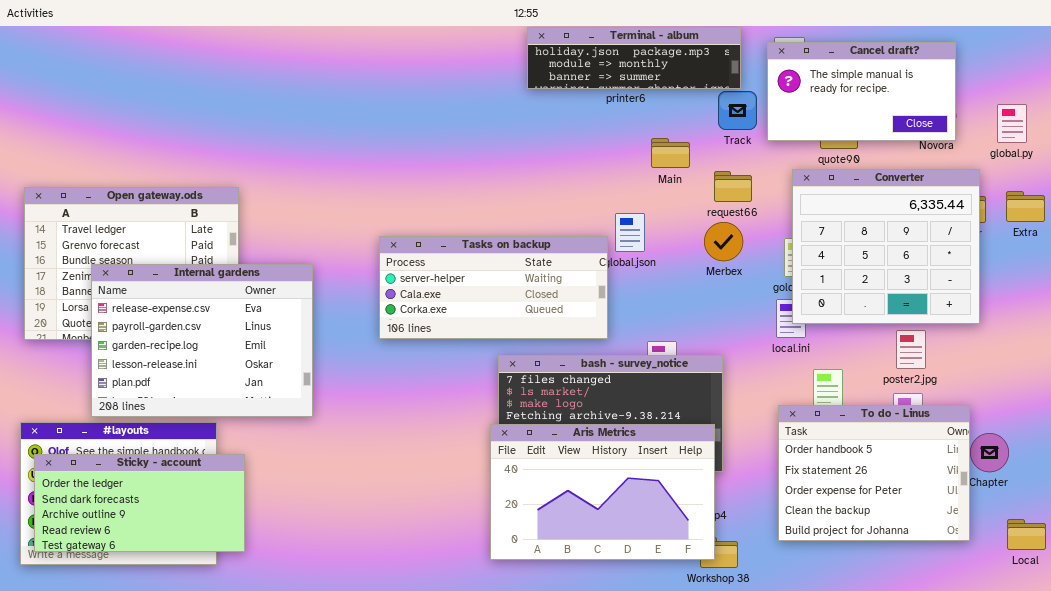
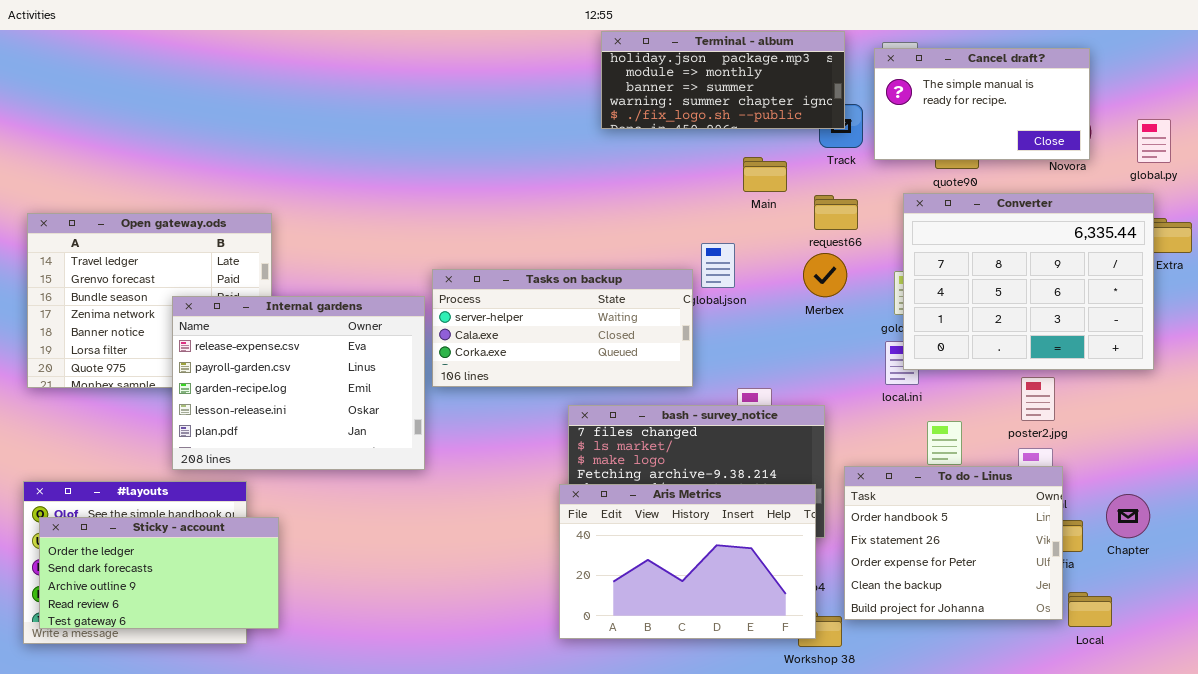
Terminal - album: [527,27,741,89] -> [601,31,845,129], resized
Converter: [792,169,980,324] -> [903,193,1154,370], resized
Internal gardens: [91,264,313,417] -> [172,296,425,470], moved
To do - Linus: [778,405,970,541] -> [844,466,1063,620], moved
Local: [1007,519,1046,550] -> [1068,592,1112,627], moved

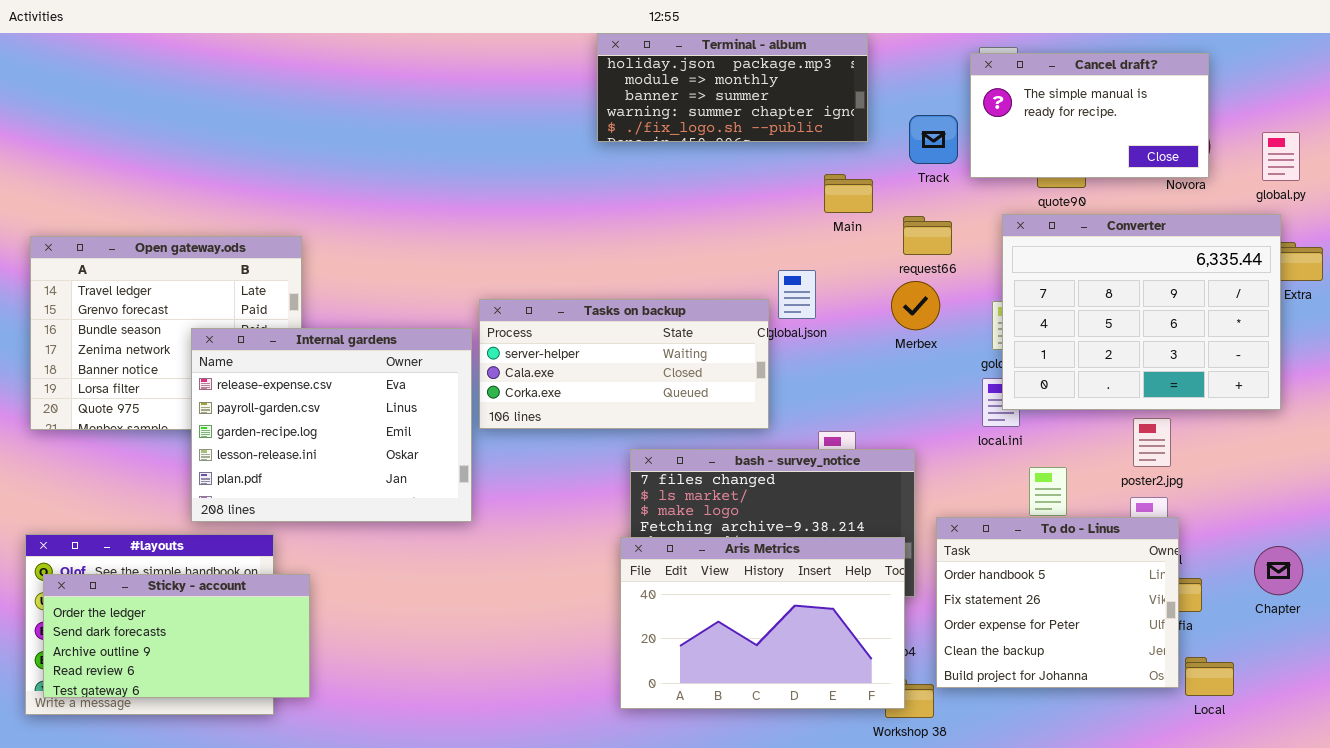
Terminal - album: [601,31,845,129] -> [597,33,868,142], moved
Chapter: [1106,494,1150,538] -> [1254,546,1303,595], moved

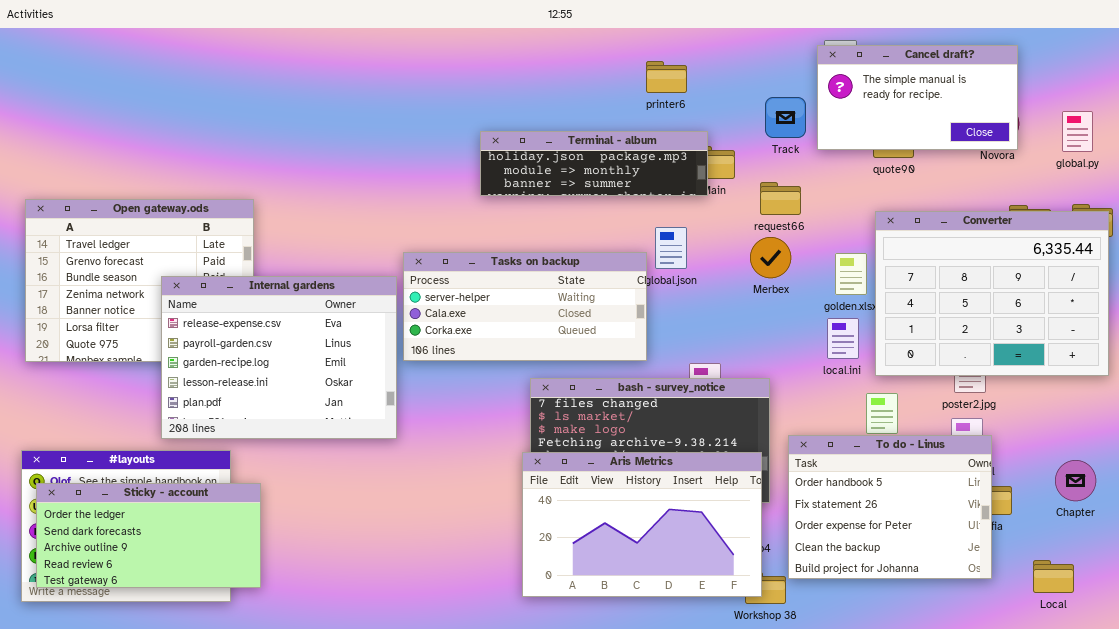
Terminal - album: [597,33,868,142] -> [480,131,708,196], moved, resized
Converter: [1002,214,1281,410] -> [875,211,1109,376], moved
Local: [1185,657,1234,696] -> [1033,560,1074,593], moved

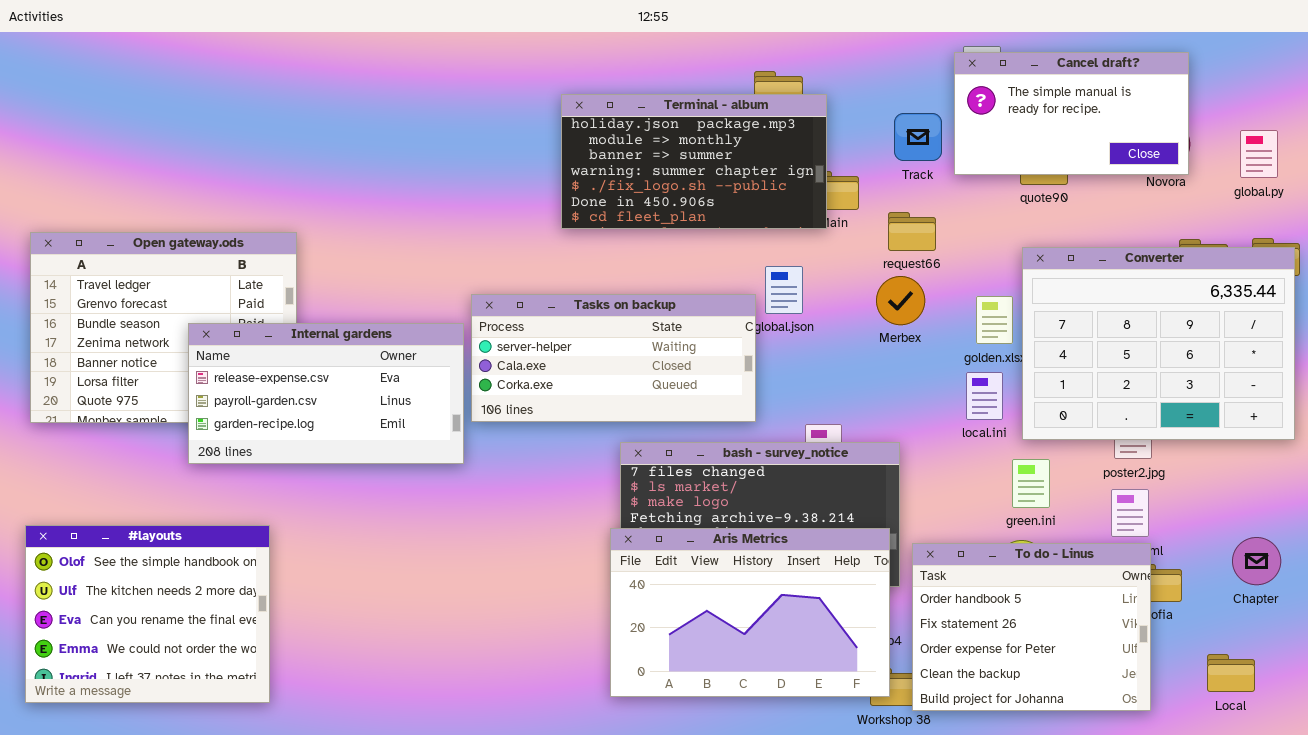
Terminal - album: [480,131,708,196] -> [561,94,827,229], resized
Internal gardens: [161,276,397,439] -> [188,323,464,464], resized
To do - Linus: [788,435,992,579] -> [912,543,1151,711], moved
Sticky - account: [36,483,261,588] -> none, closed

